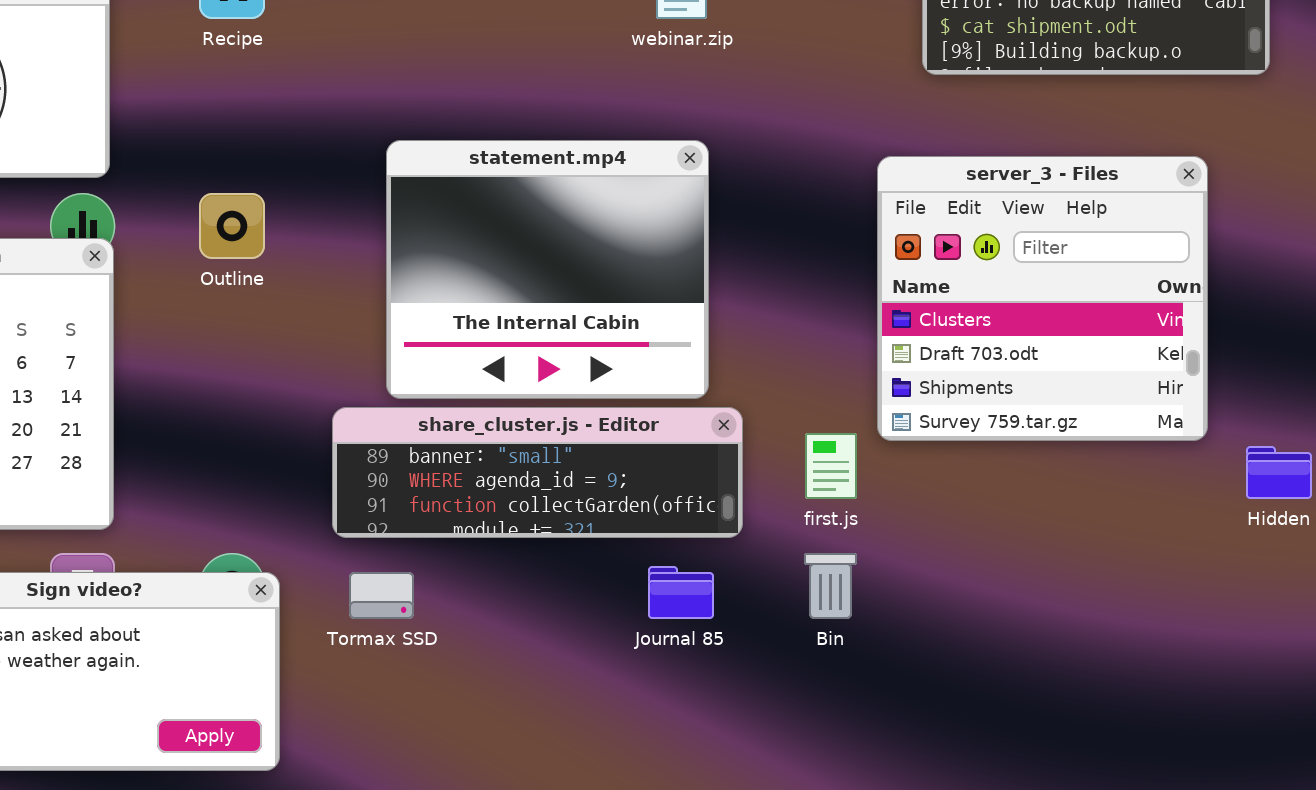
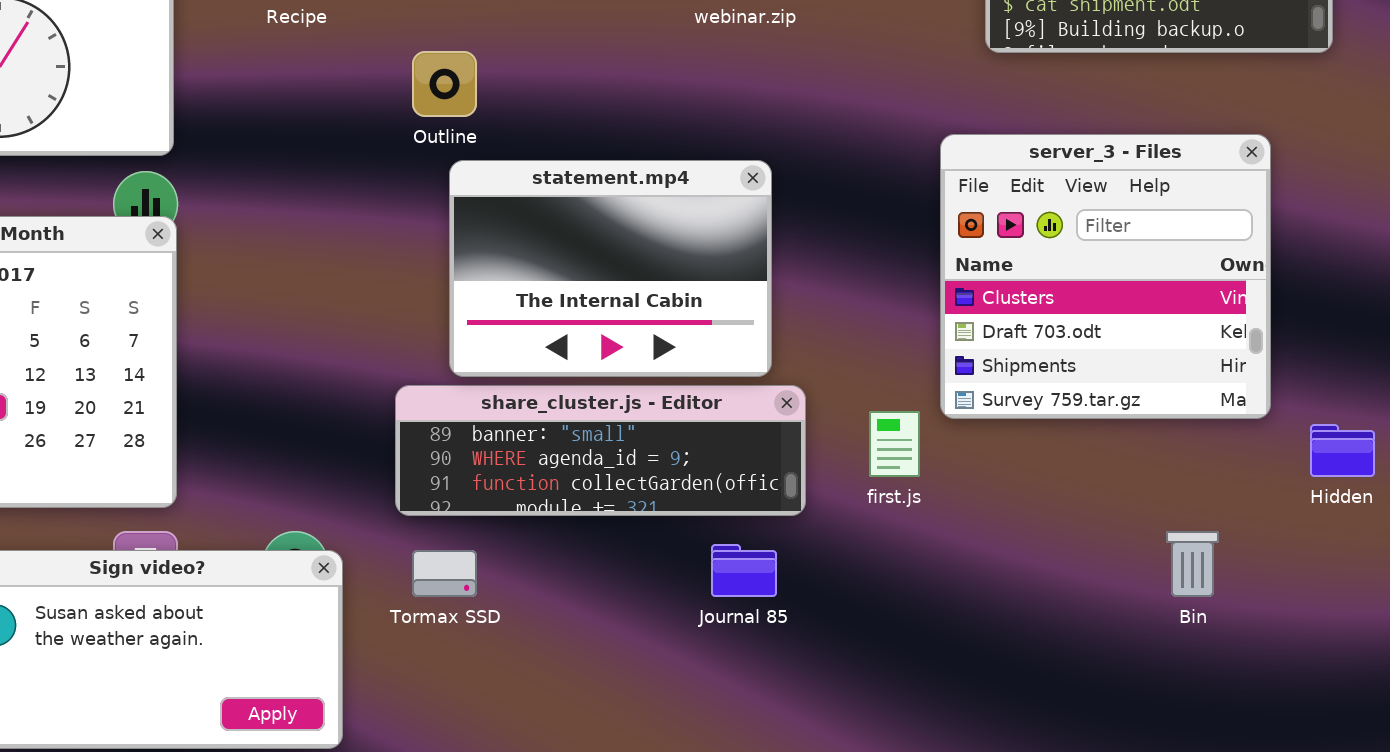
statement.mp4: [386,140,709,399] -> [449,160,772,377], resized
Outline: [199,193,265,259] -> [412,51,477,117], moved
Bin: [804,553,857,619] -> [1166,531,1219,597], moved

